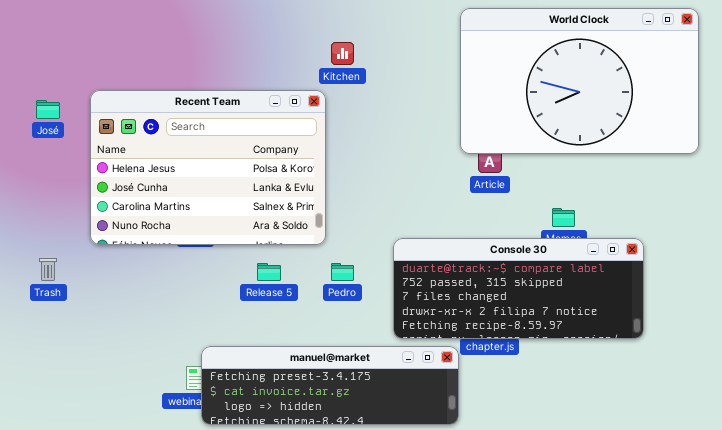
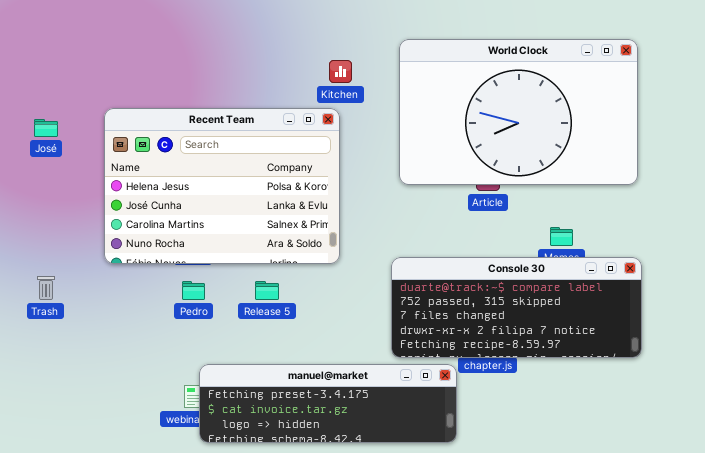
World Clock: [460,8,699,154] -> [399,39,638,185], moved
Recent Team: [90,90,326,245] -> [104,108,340,264], moved
Pedro: [331,263,354,281] -> [182,281,205,300], moved

